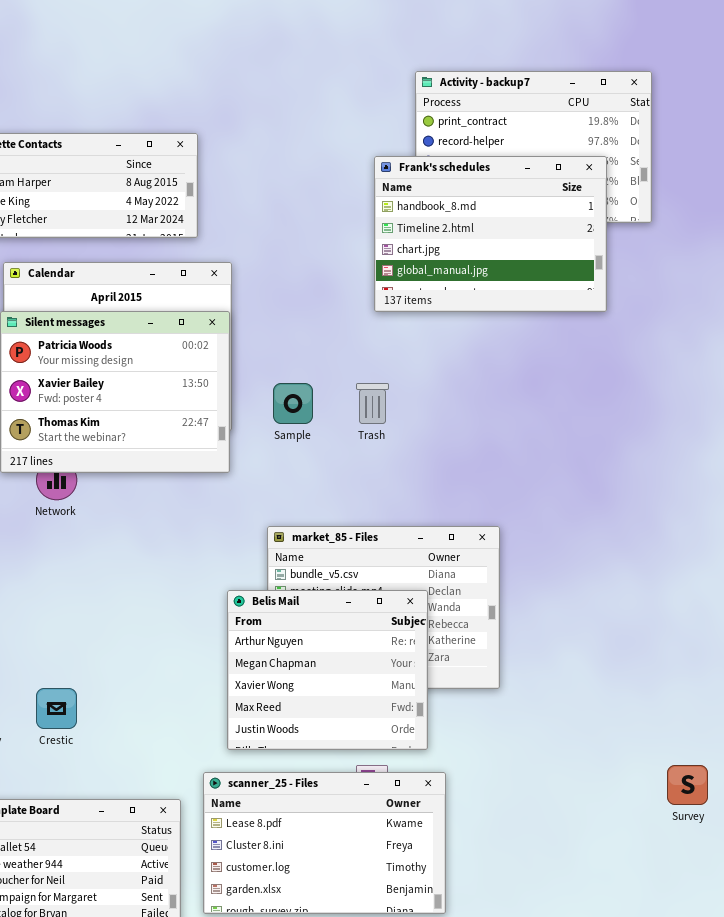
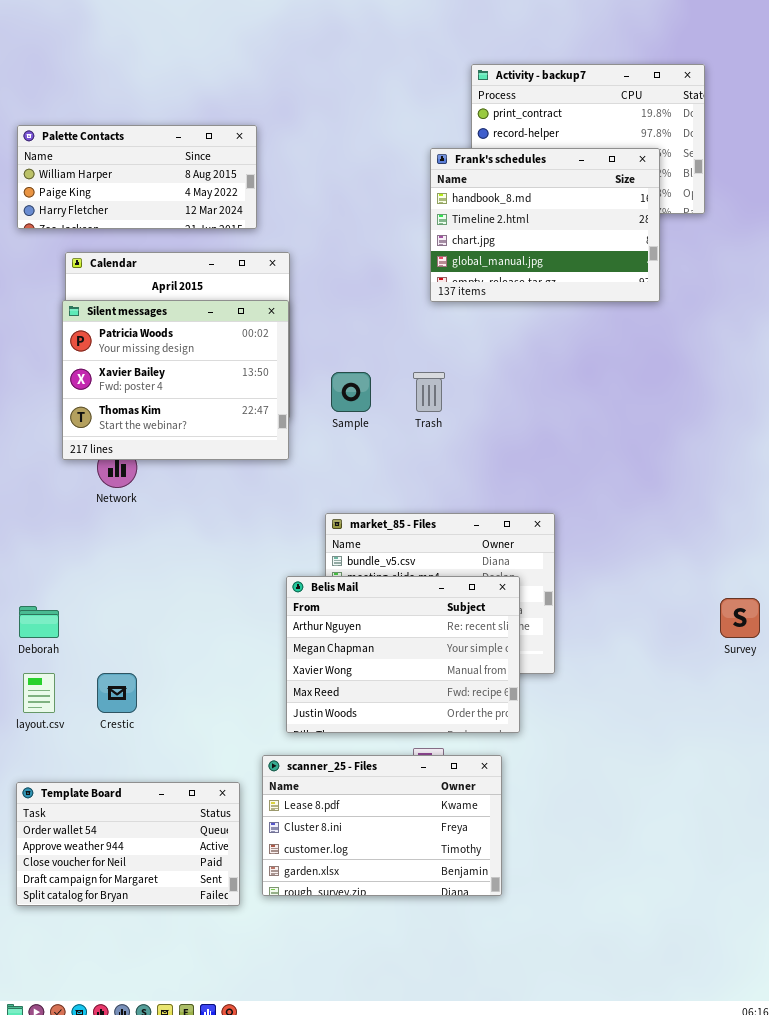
Belis Mail: [227,590,428,750] -> [286,576,520,733], resized
Survey: [667,765,708,805] -> [720,598,760,638], moved

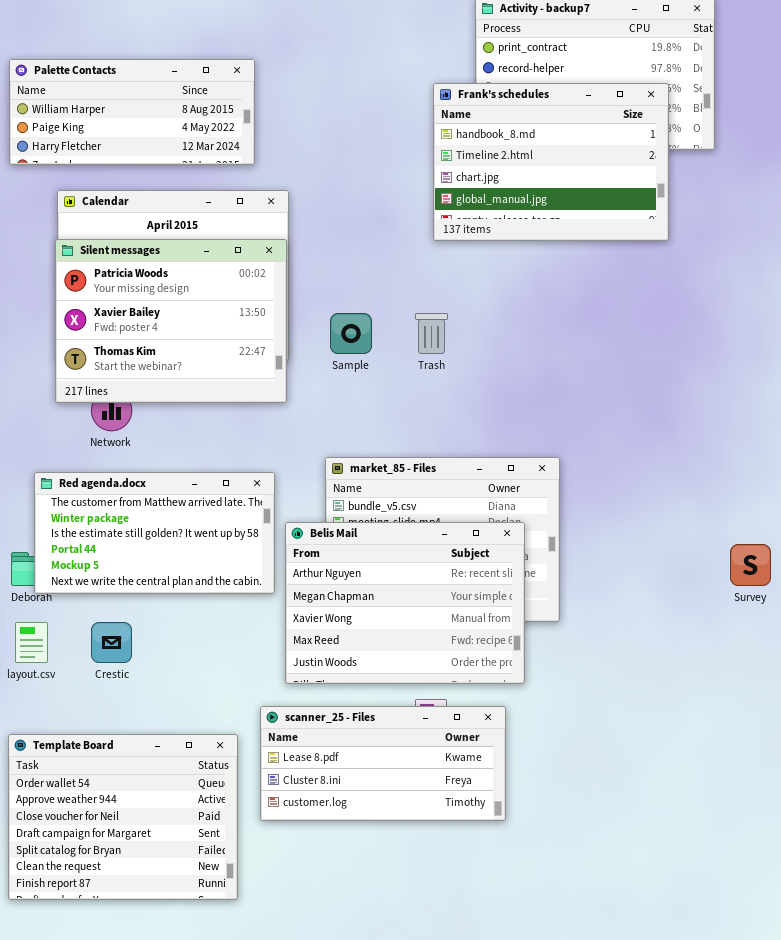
Red agenda.docx: none -> [34,472,275,594], opened
scanner_25 - Files: [262,755,502,896] -> [260,706,506,821], resized
Template Board: [16,782,240,906] -> [8,734,238,900], resized

